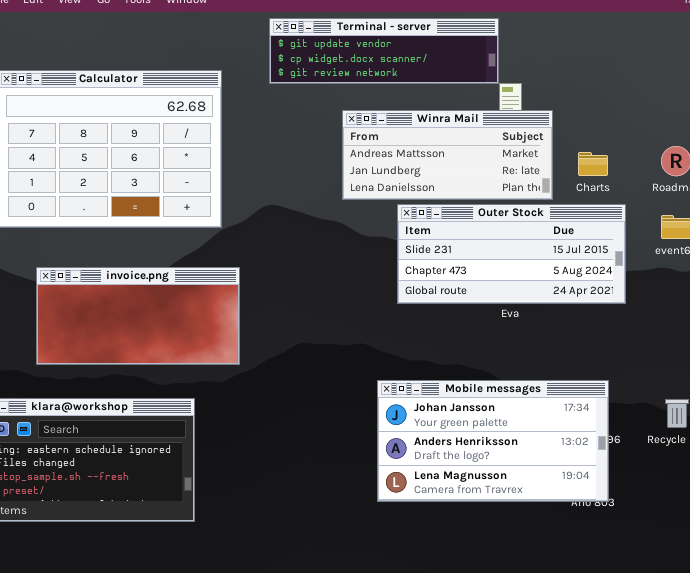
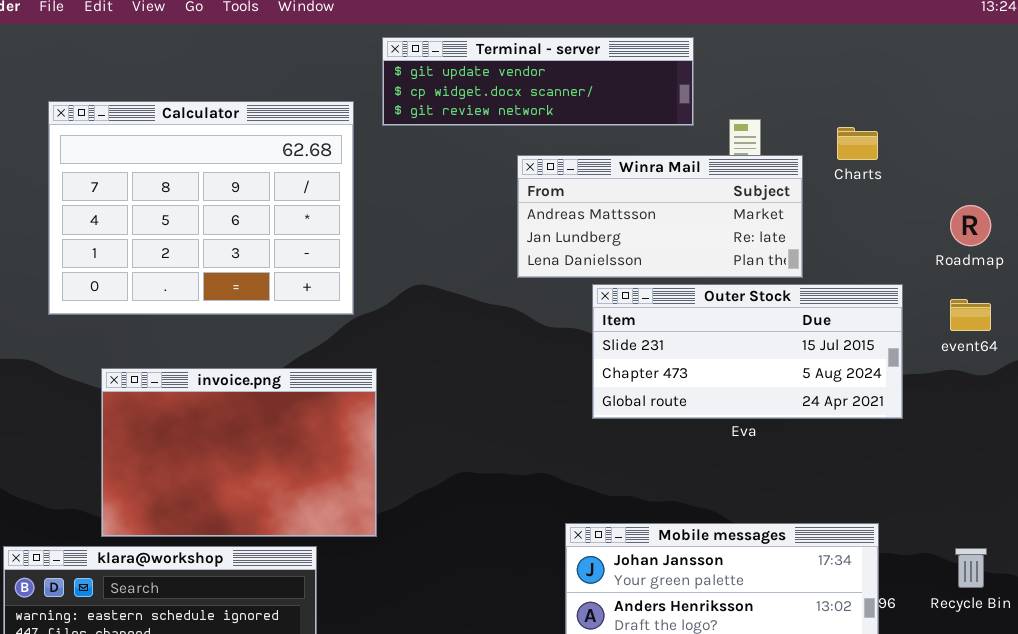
Terminal - server: [269,18,499,84] -> [382,37,694,126], moved
Charts: [578,152,608,176] -> [837,127,878,160], moved
invoice.png: [36,267,240,365] -> [101,368,377,537], resized

